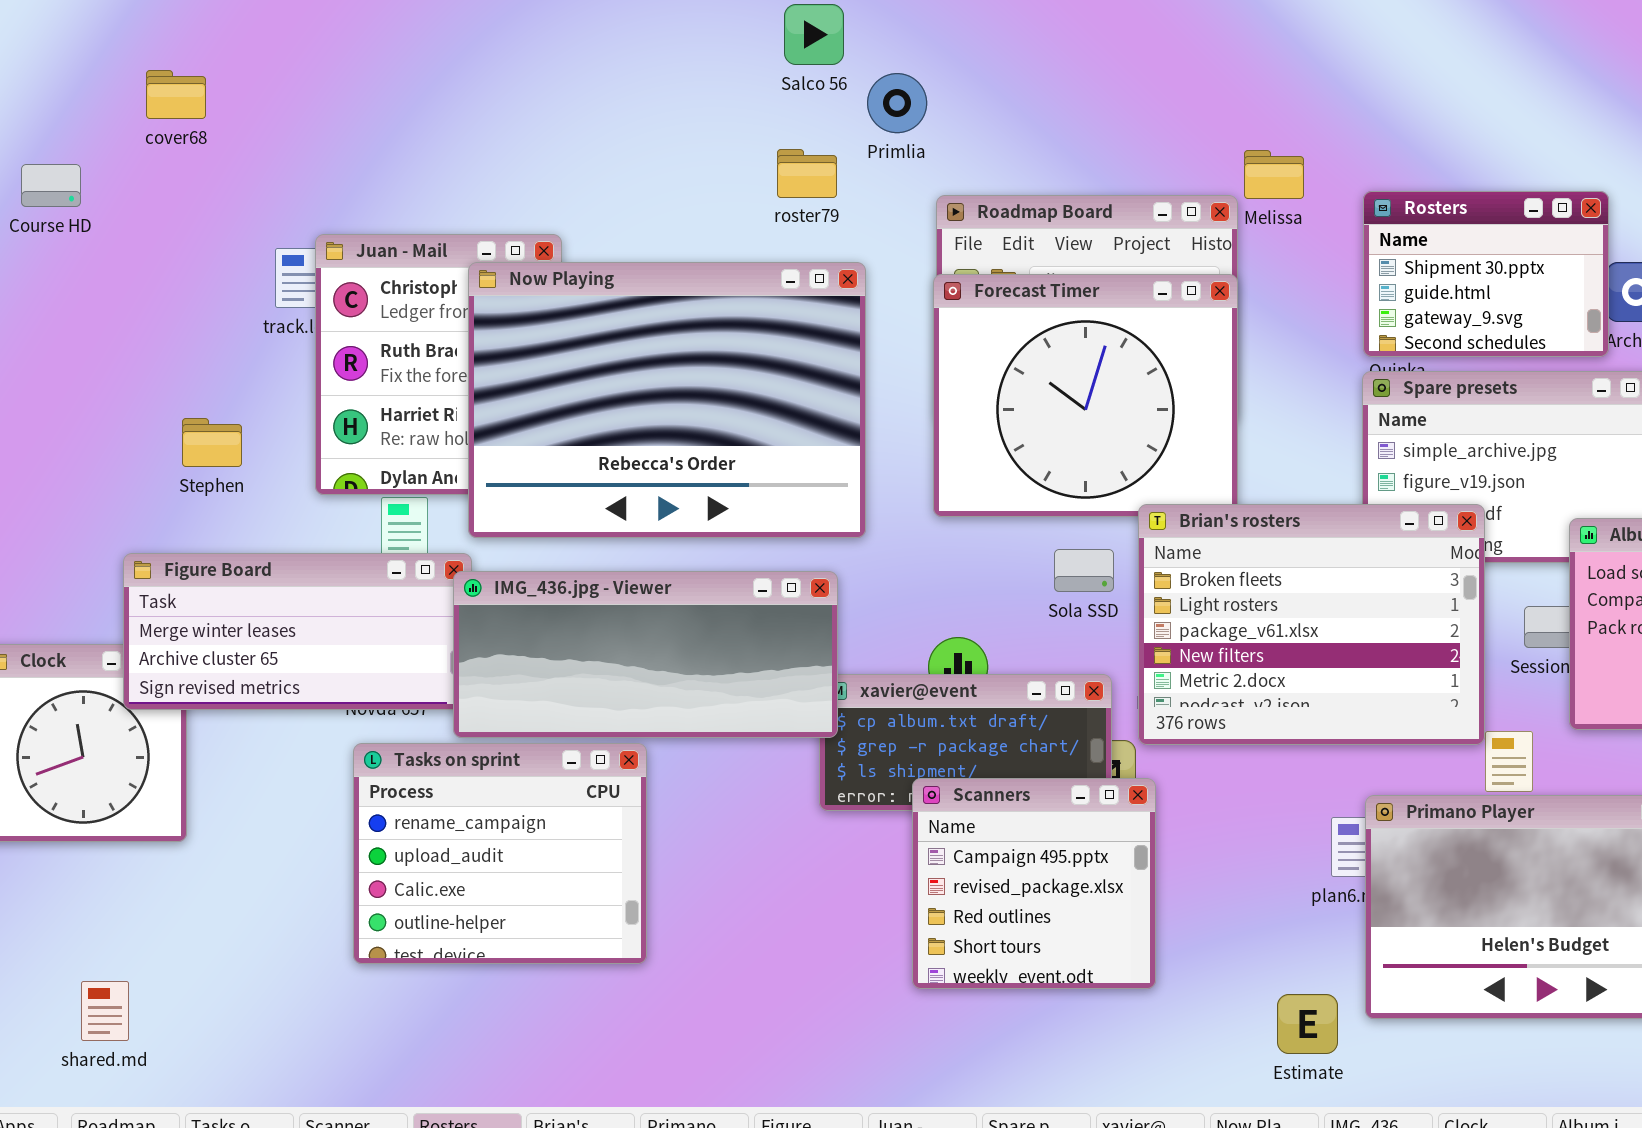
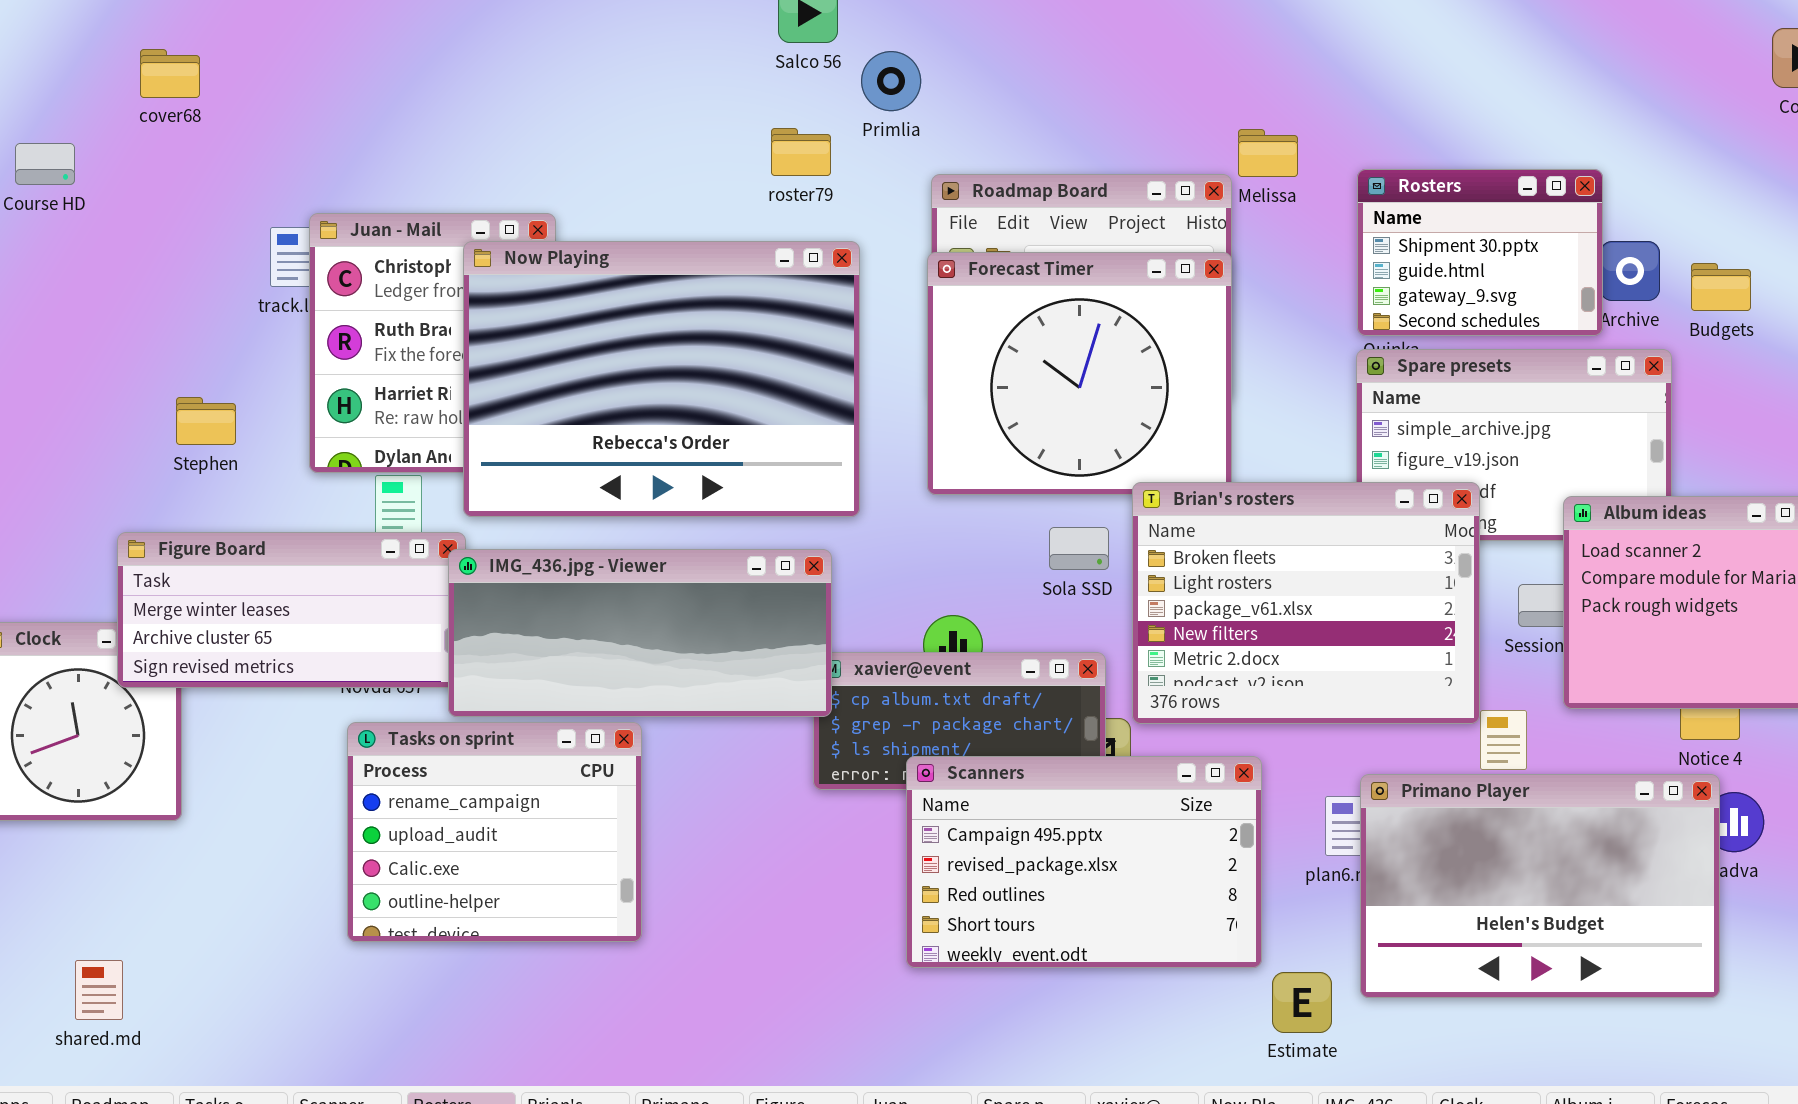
Scanners: [912,778,1156,989] -> [906,756,1262,968], resized

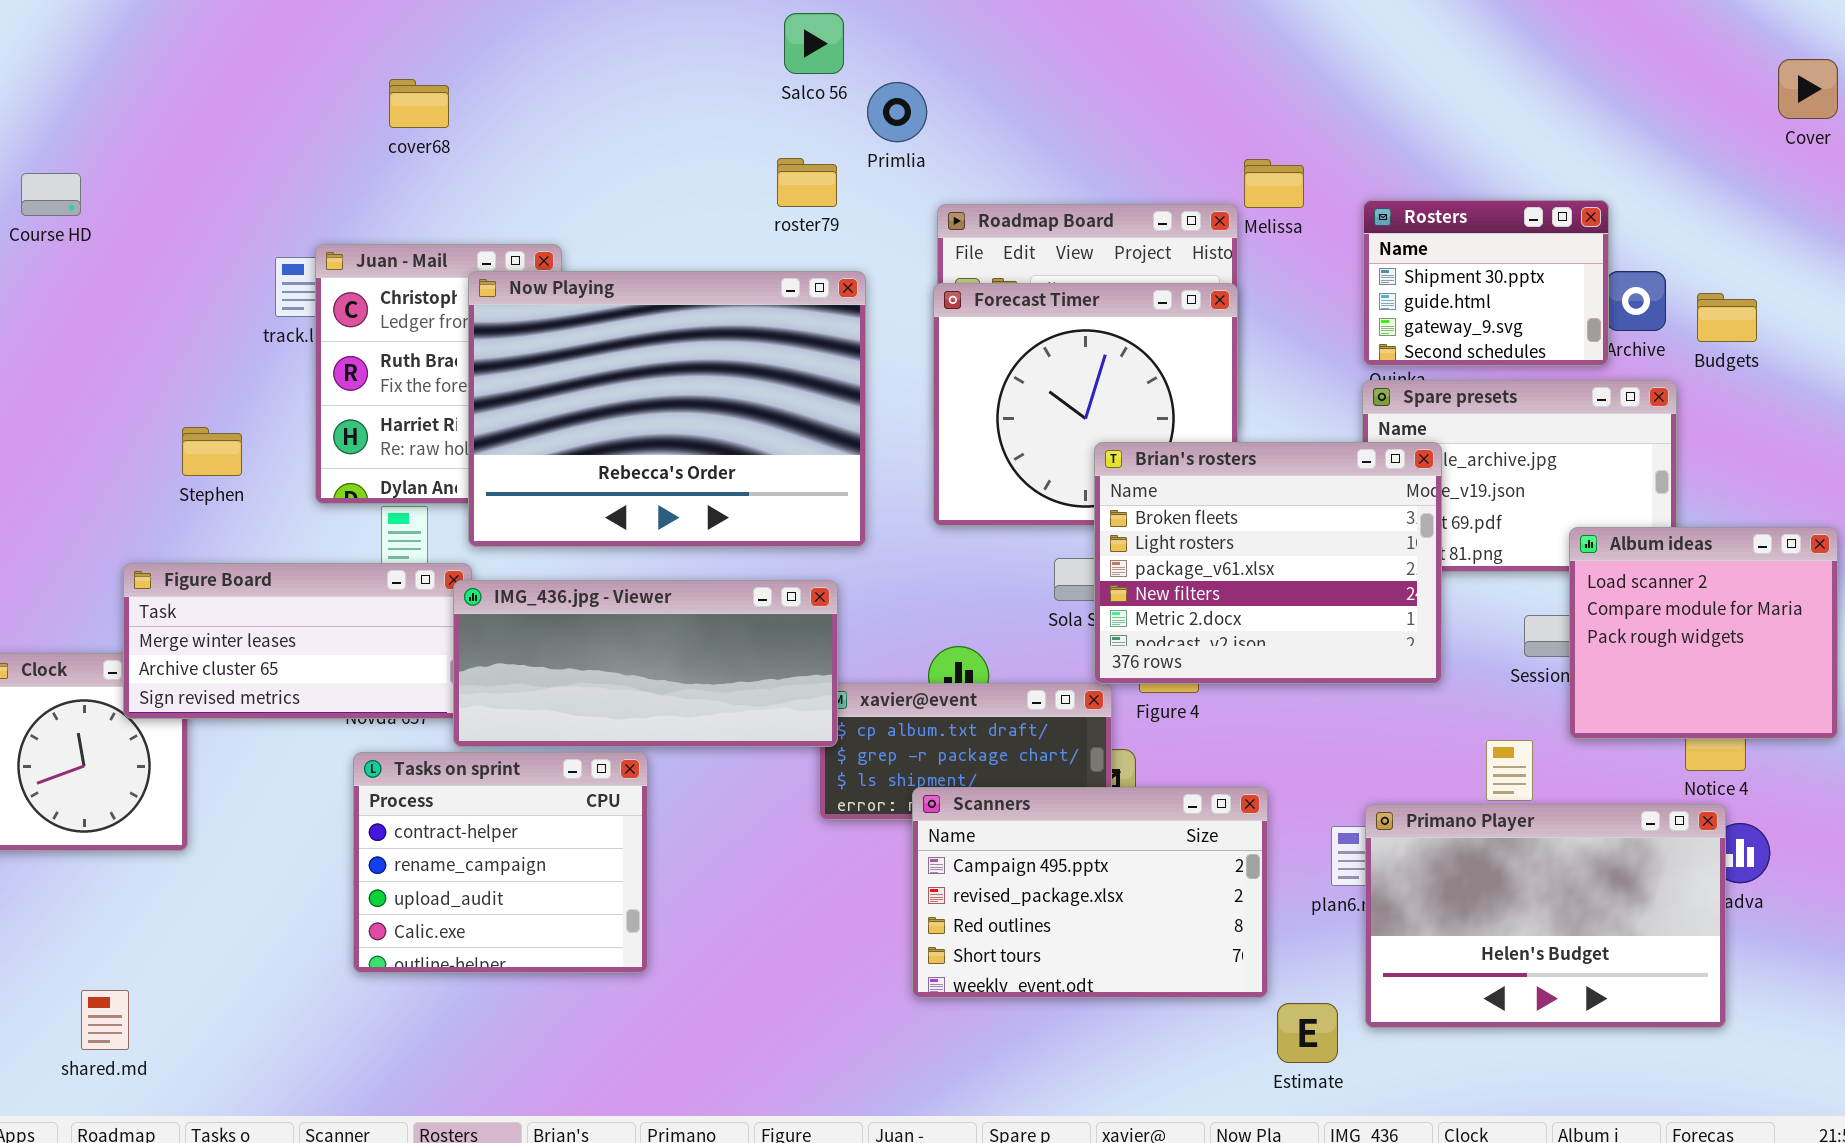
cover68: [140,49,200,98] -> [389,79,449,128], moved
Brian's rosters: [1132,482,1480,724] -> [1094,442,1442,684], moved
Tasks on sprint: [347,722,642,942] -> [353,752,648,973], scrolled up 1 row

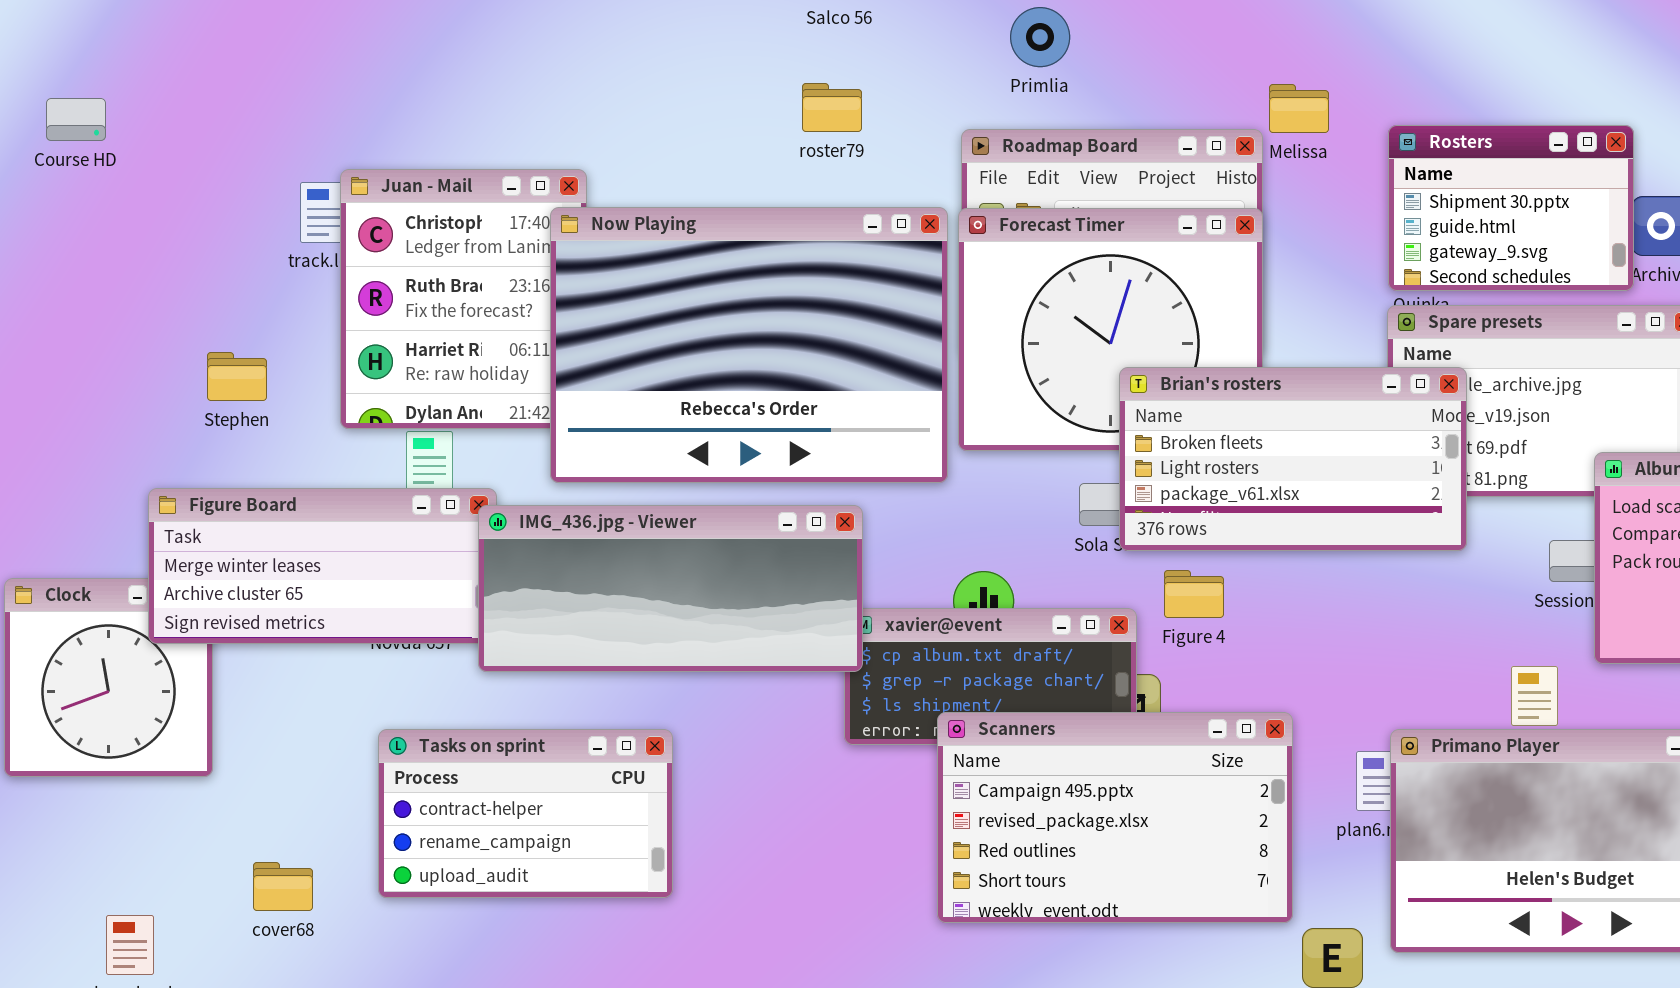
cover68: [389,79,449,128] -> [253,862,313,911], moved
Primlia: [867,82,927,142] -> [1010,7,1070,67], moved
Now Playing: [468,271,866,547] -> [550,207,948,483], moved
Brian's rosters: [1094,442,1442,684] -> [1119,367,1467,551], resized
Tasks on sprint: [353,752,648,973] -> [378,729,673,898], resized

